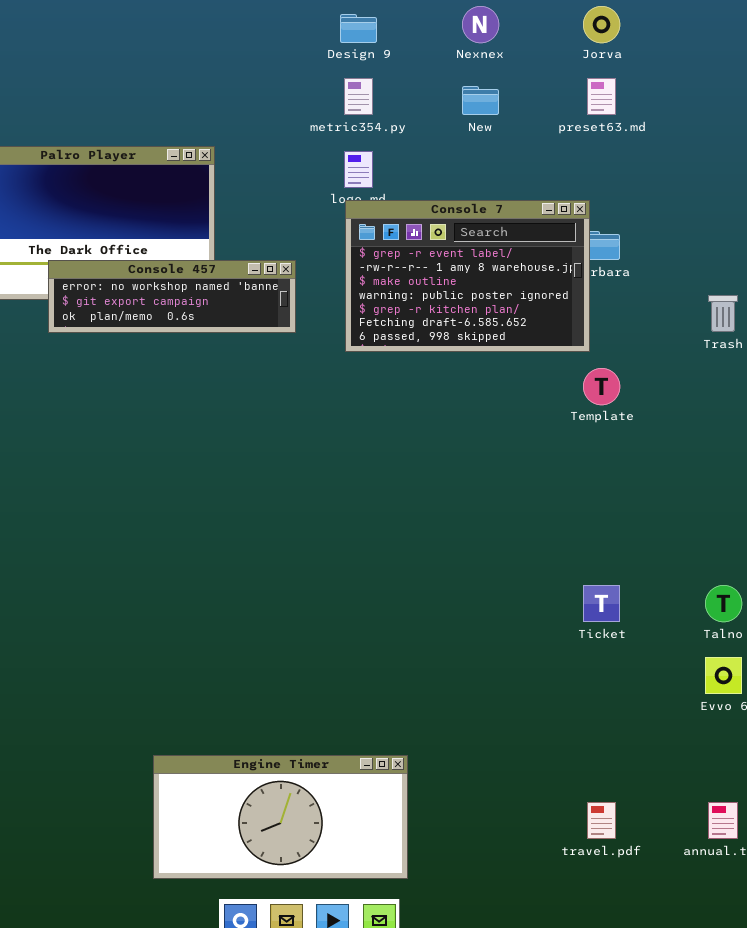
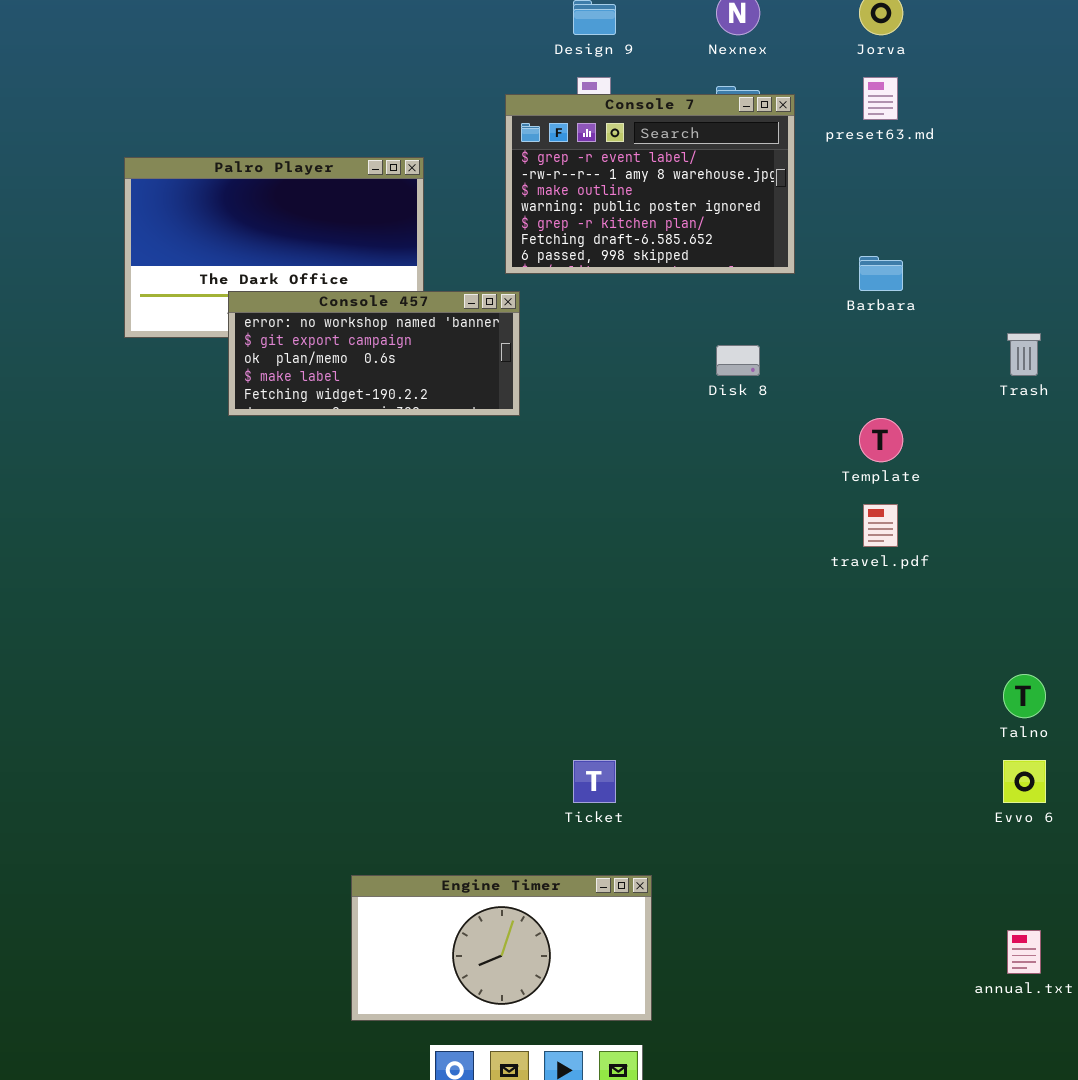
Console 7: [345,200,590,352] -> [505,94,795,274], moved
Console 457: [48,260,296,333] -> [228,291,520,416], resized
Ticket: [583,585,620,622] -> [573,760,616,803], moved
travel.pdf: [587,802,616,839] -> [863,504,898,547], moved

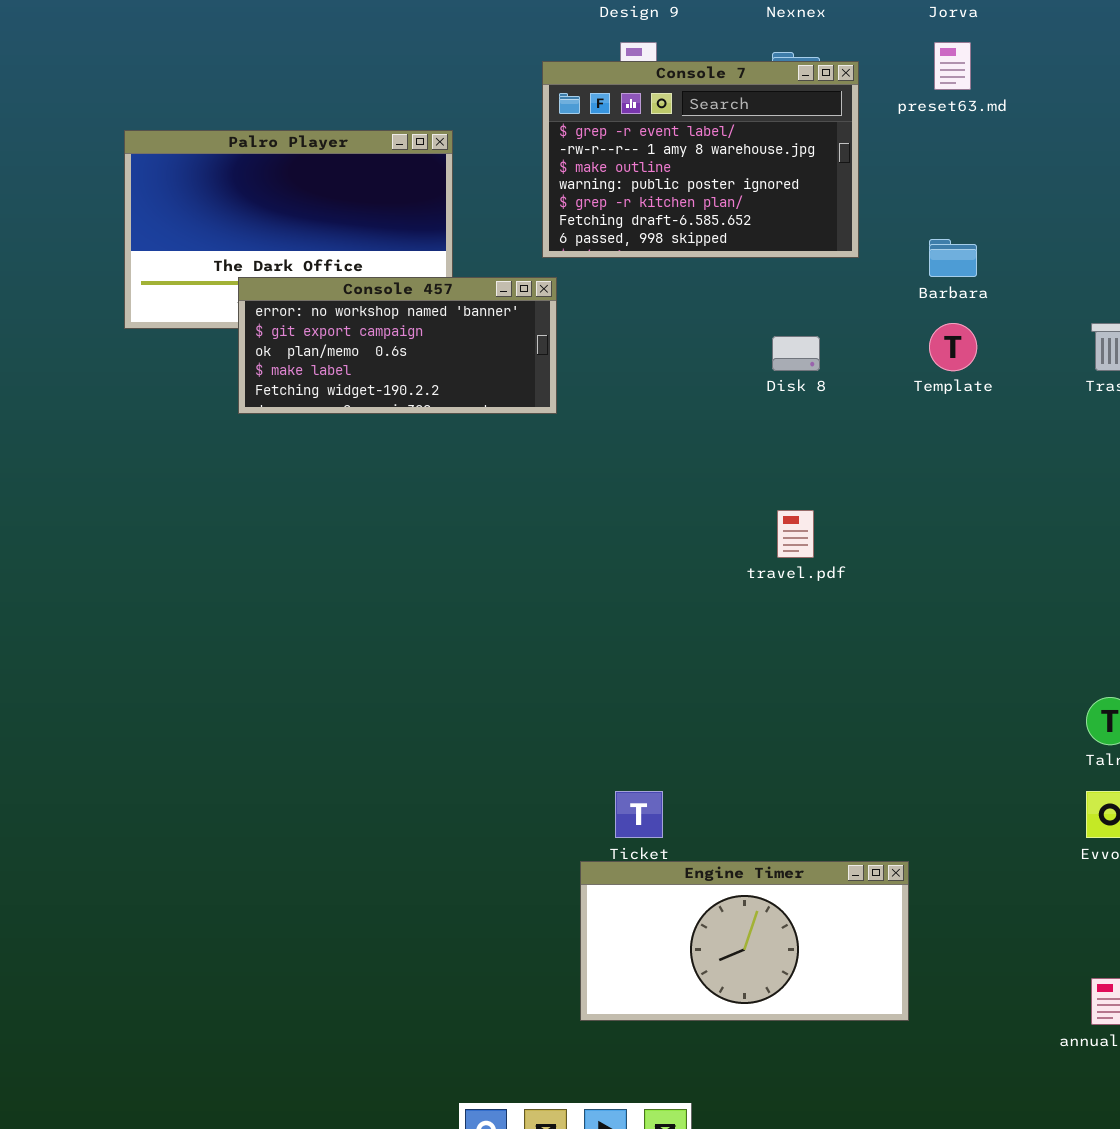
Template: [859,418,903,462] -> [929,323,977,371], moved
travel.pdf: [863,504,898,547] -> [777,510,814,558], moved
Engine Timer: [351,875,652,1021] -> [580,861,909,1021], moved

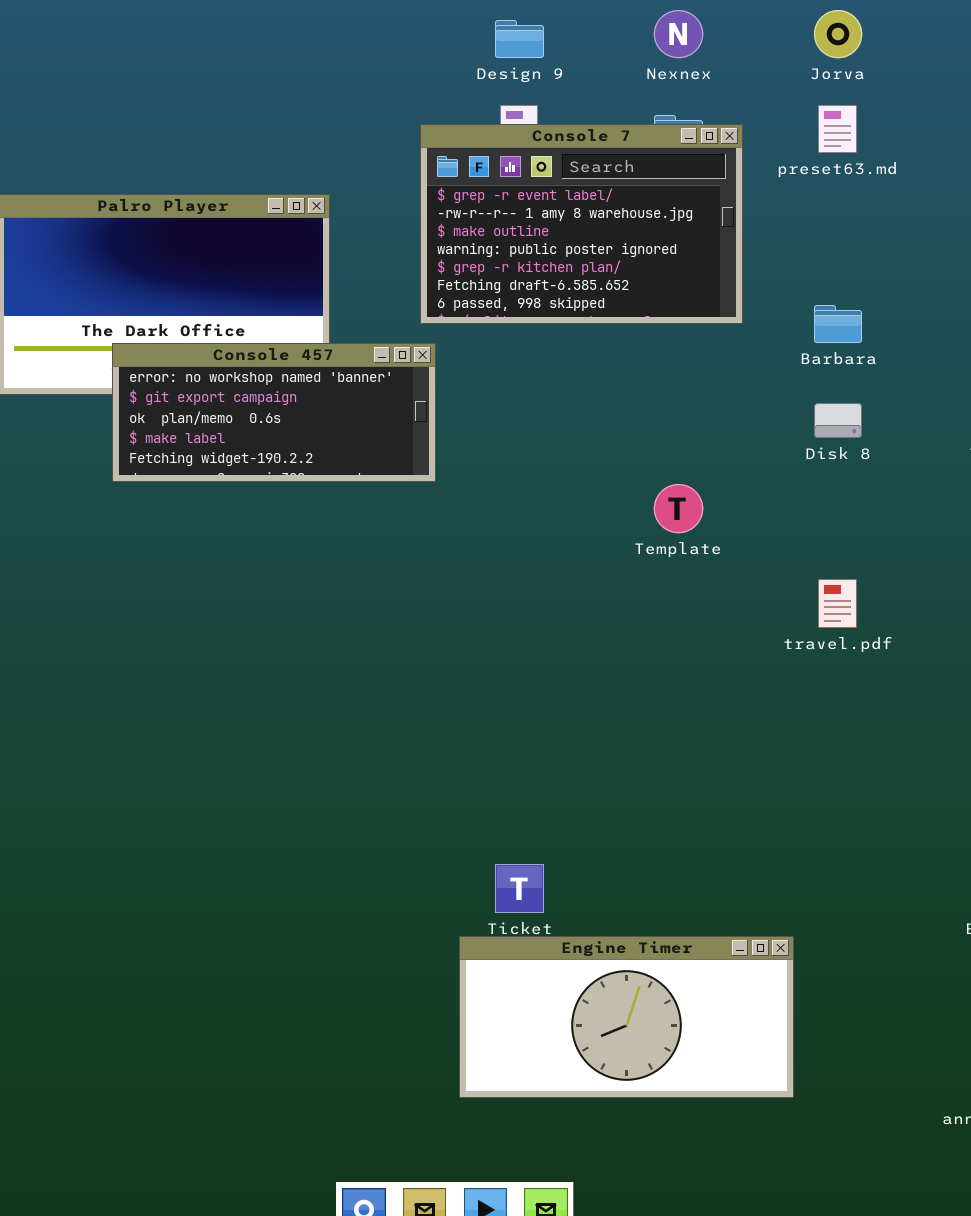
Template: [929,323,977,371] -> [654,484,703,533], moved
Disk 8: [772,336,820,371] -> [814,403,862,438], moved
travel.pdf: [777,510,814,558] -> [818,579,857,628], moved

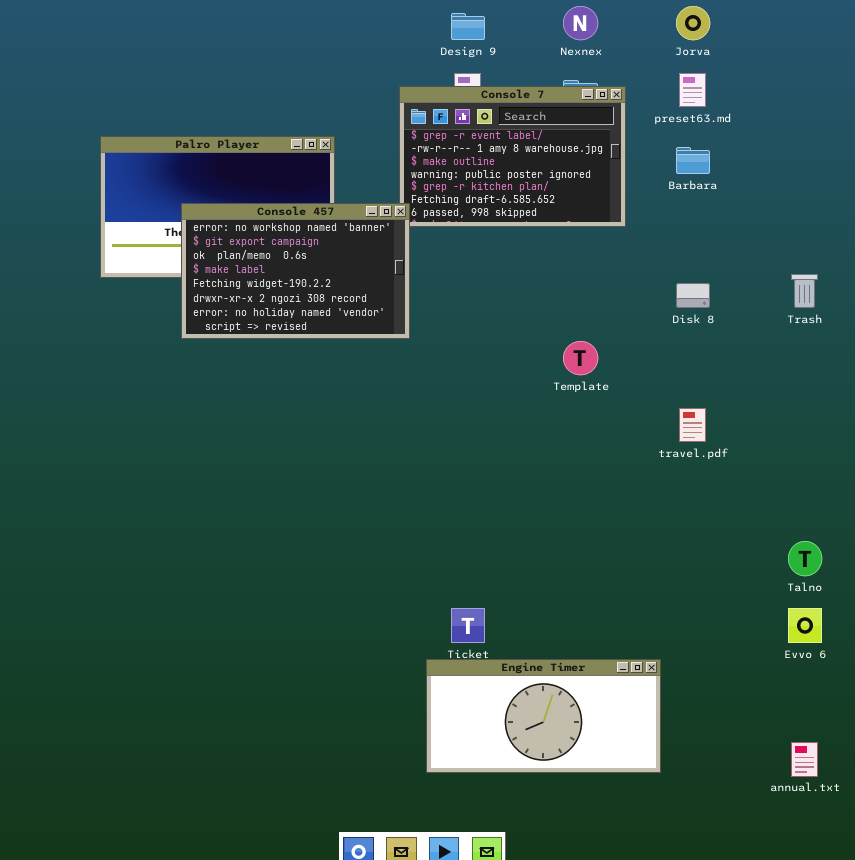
Barbara: [814,305,862,343] -> [676,147,710,174], moved
Console 457: [112,343,436,482] -> [181,203,410,339], resized

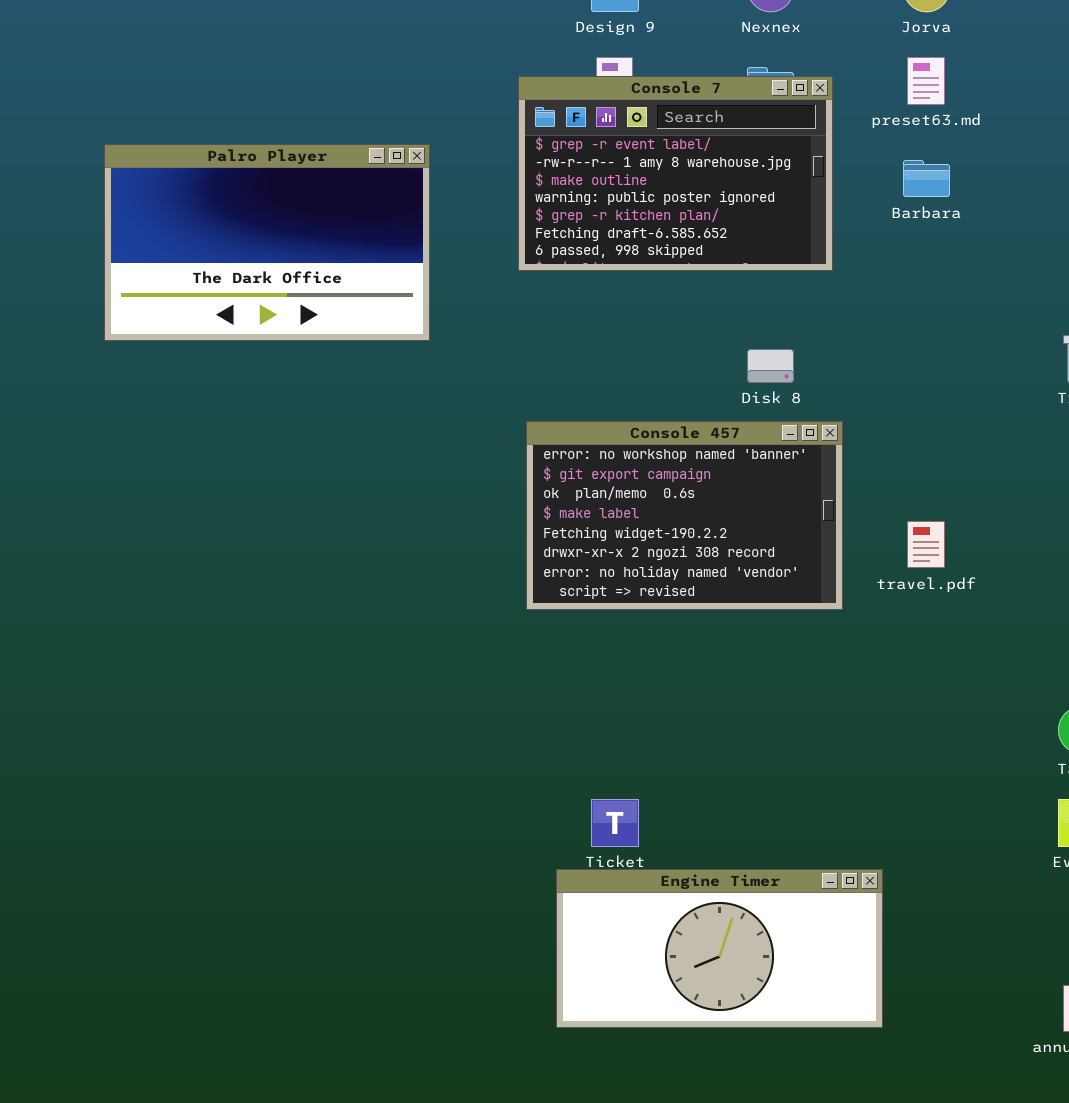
Console 457: [181,203,410,339] -> [526,421,843,610], moved
Disk 8: [676,283,710,308] -> [747,349,794,383], moved

